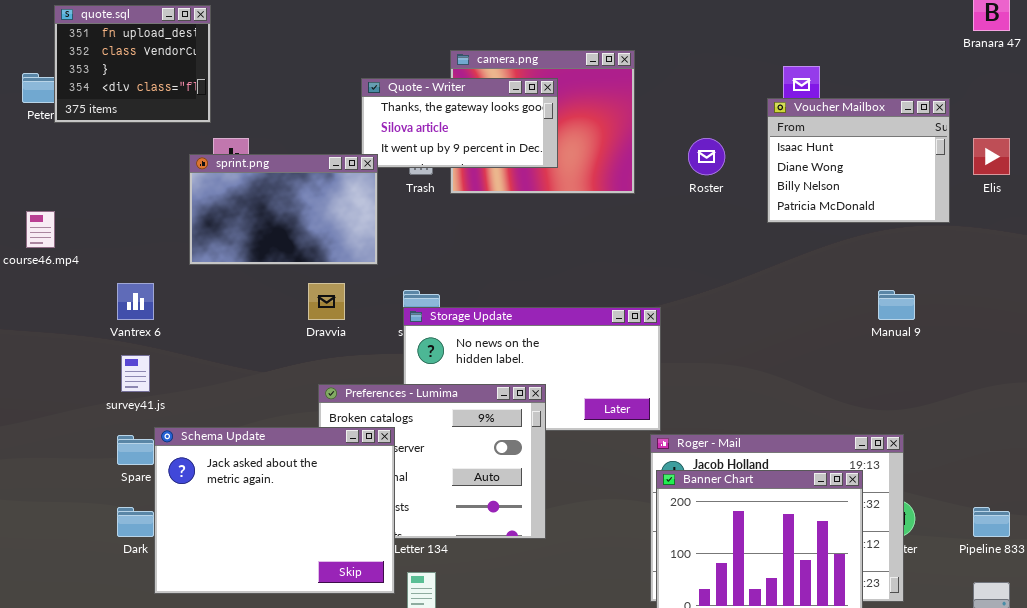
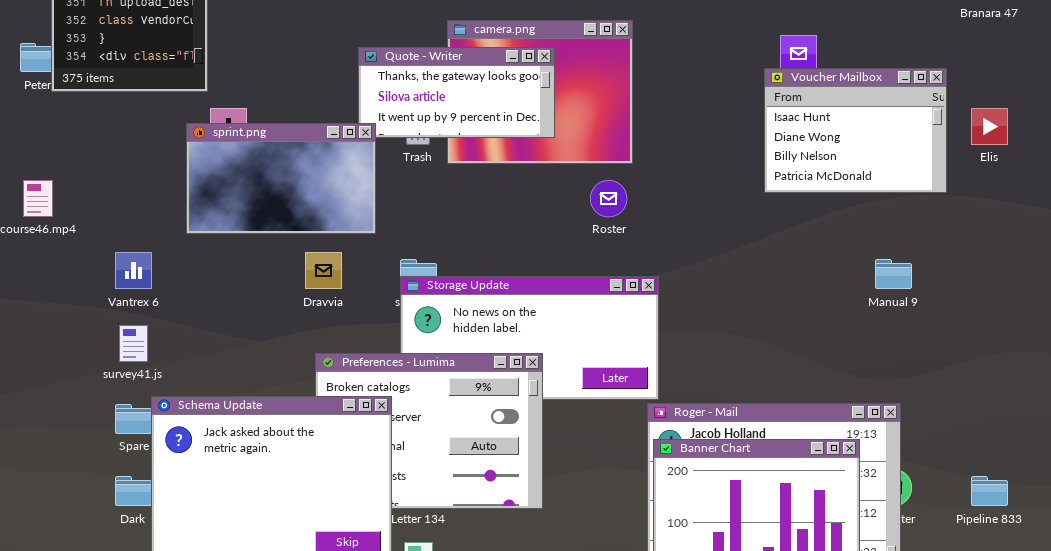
Roster: [688,138,725,175] -> [590,180,627,217], moved

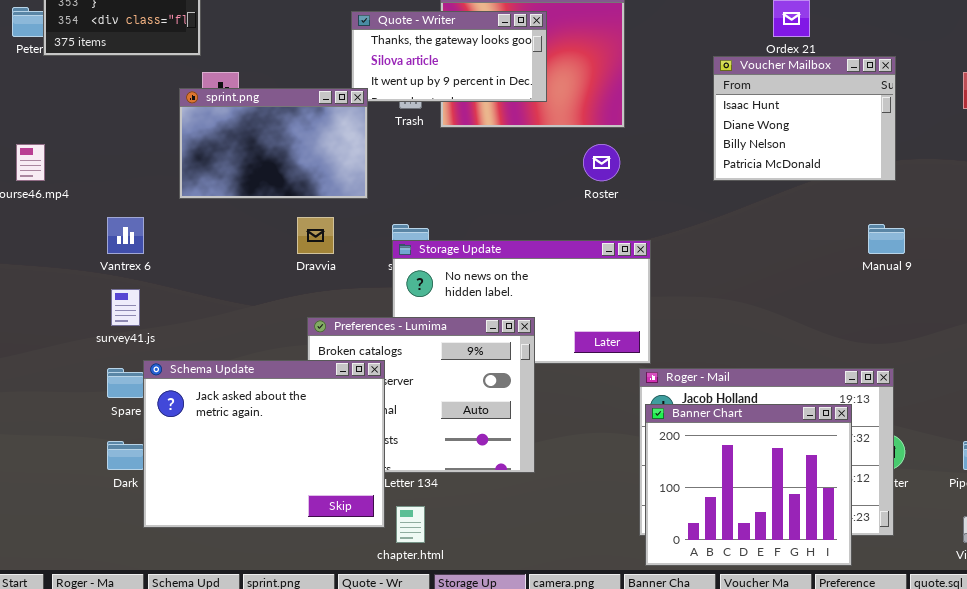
Voucher Mailbox: [764,68,947,193] -> [713,56,896,181], moved

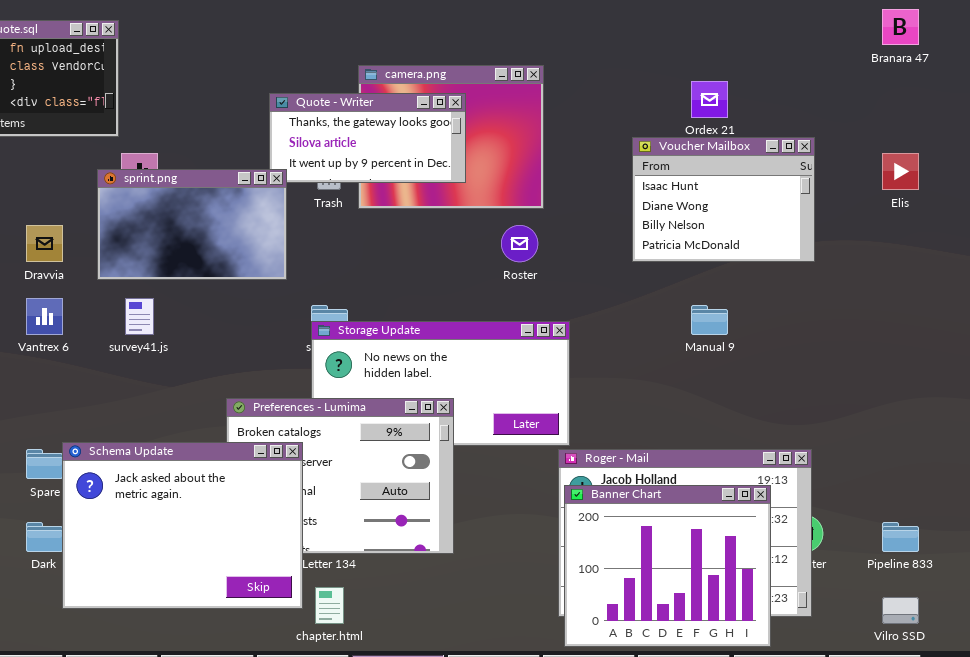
Dravvia: [297,217,334,254] -> [26,225,63,262], moved
Manual 9: [868,224,905,254] -> [691,305,728,335], moved
survey41.js: [111,289,140,326] -> [125,298,154,335], moved

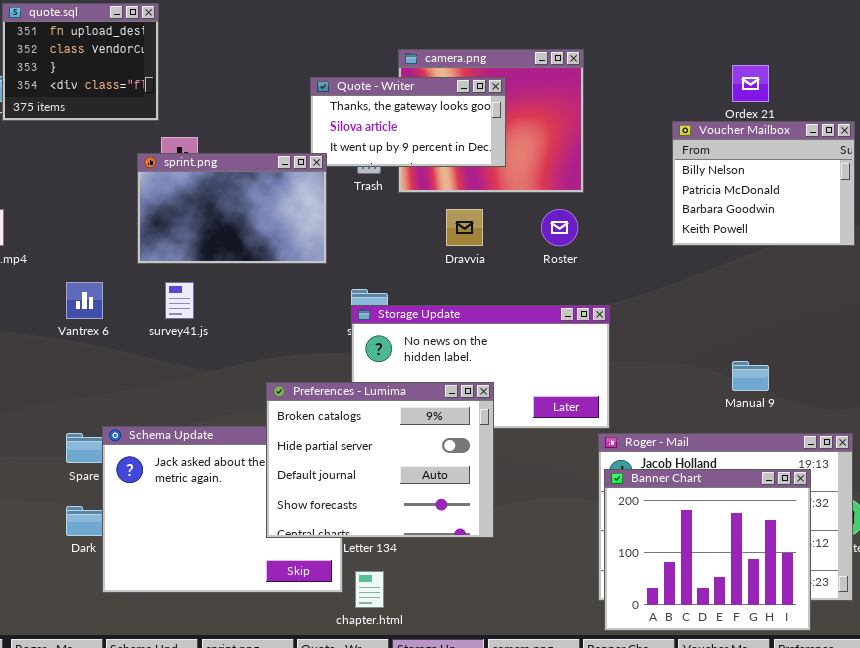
Voucher Mailbox: [632,137,815,262] -> [672,121,855,246], scrolled down 2 rows
Dravvia: [26,225,63,262] -> [446,209,483,246], moved
Manual 9: [691,305,728,335] -> [732,361,769,391], moved
Preferences - Lumima: [226,398,454,554] -> [266,382,494,538], raised

